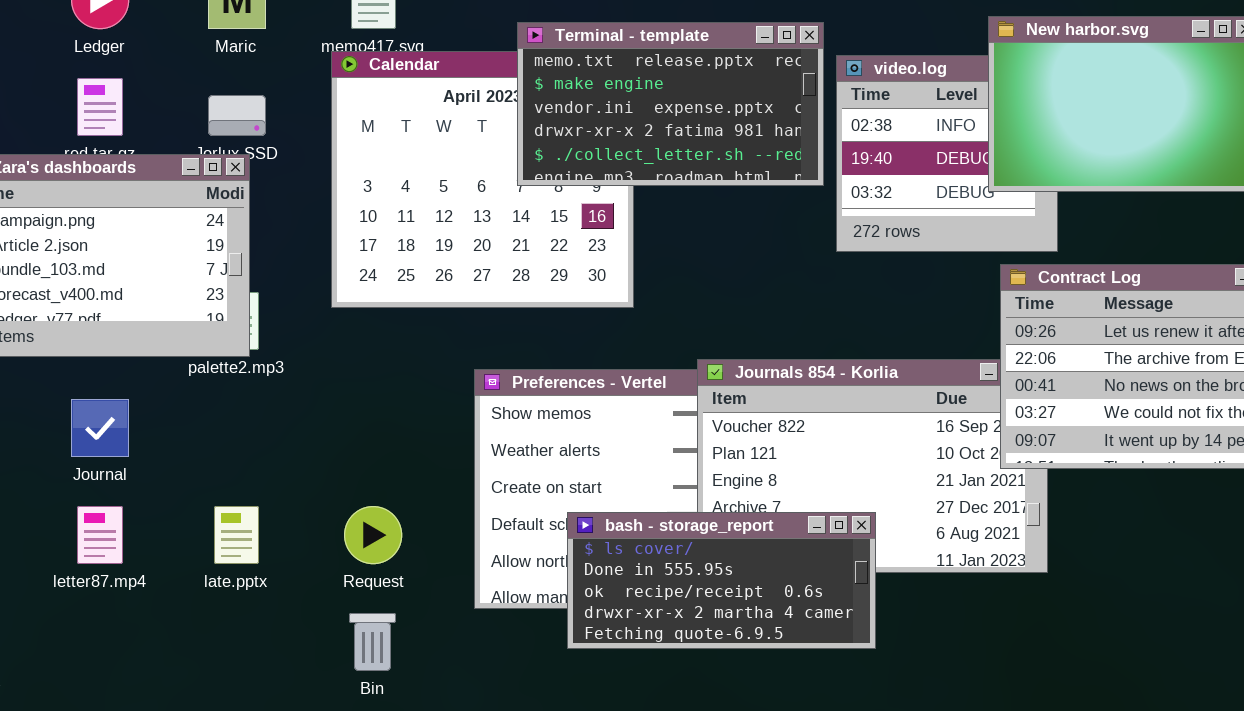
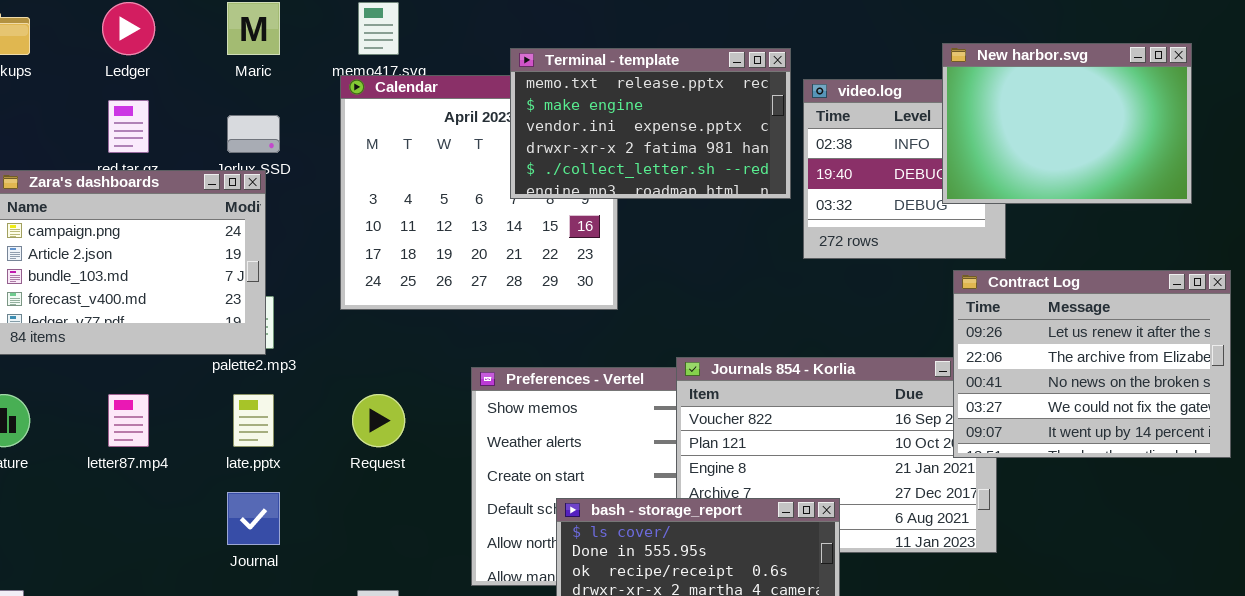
Journal: [71,399,129,457] -> [227,492,280,545], moved
letter87.mp4: [77,506,123,564] -> [108,394,149,447], moved
late.pptx: [214,506,259,564] -> [233,394,274,447], moved
Request: [344,506,402,564] -> [352,394,405,447], moved

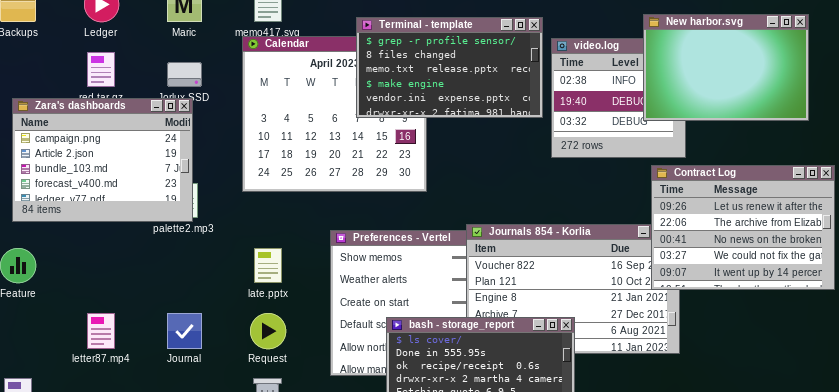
Terminal - template: [510,48,791,199] -> [356,17,543,118], scrolled up 2 rows
letter87.mp4: [108,394,149,447] -> [87,313,115,349], moved
late.pptx: [233,394,274,447] -> [254,248,282,283], moved
Request: [352,394,405,447] -> [250,313,286,349], moved

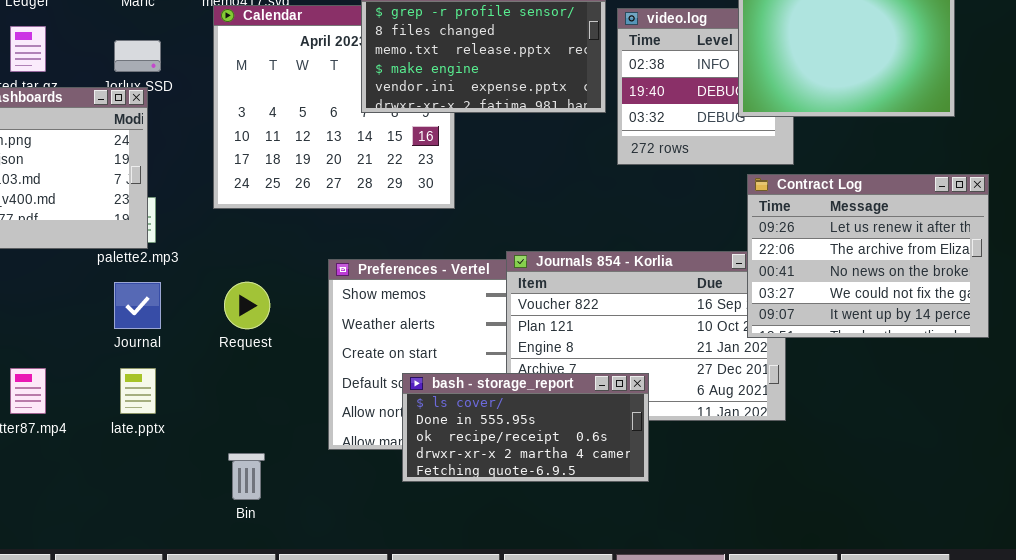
late.pptx: [254,248,282,283] -> [120,368,156,414], moved
Journal: [167,313,202,349] -> [114,282,161,329], moved
Request: [250,313,286,349] -> [224,282,270,329], moved

